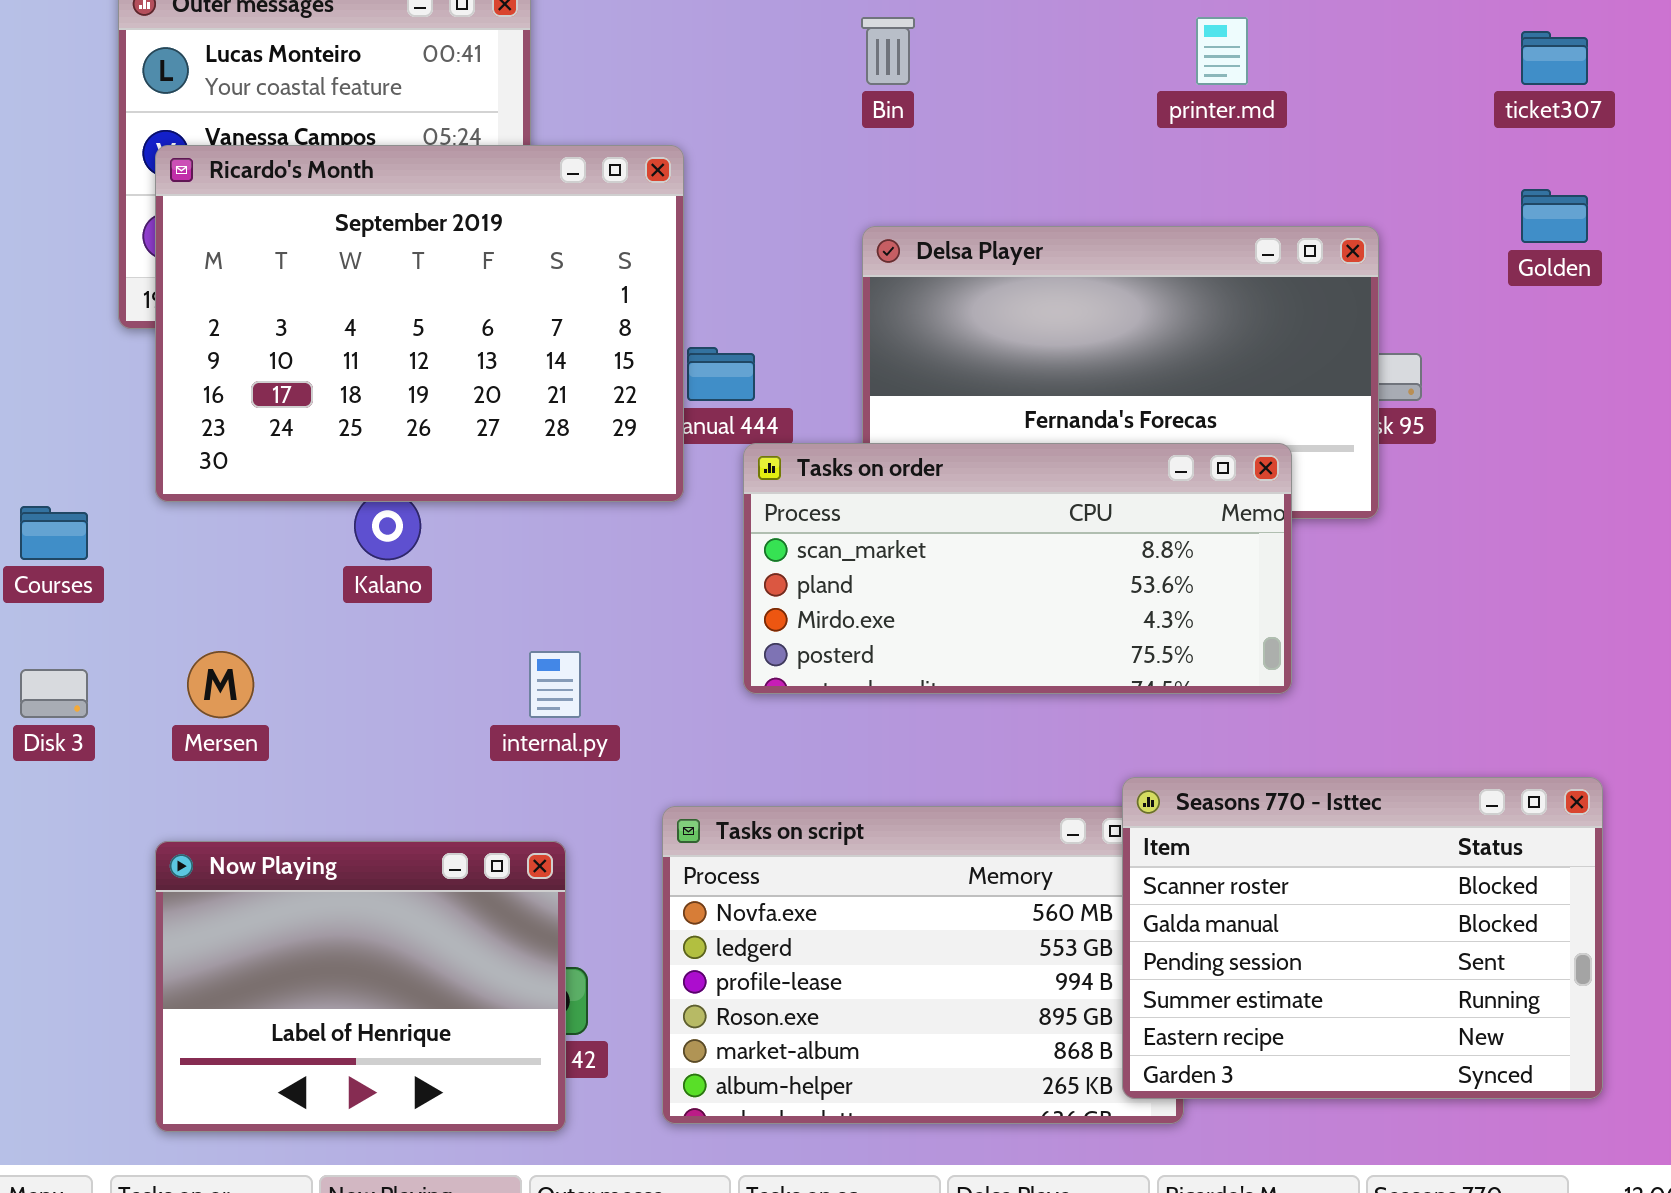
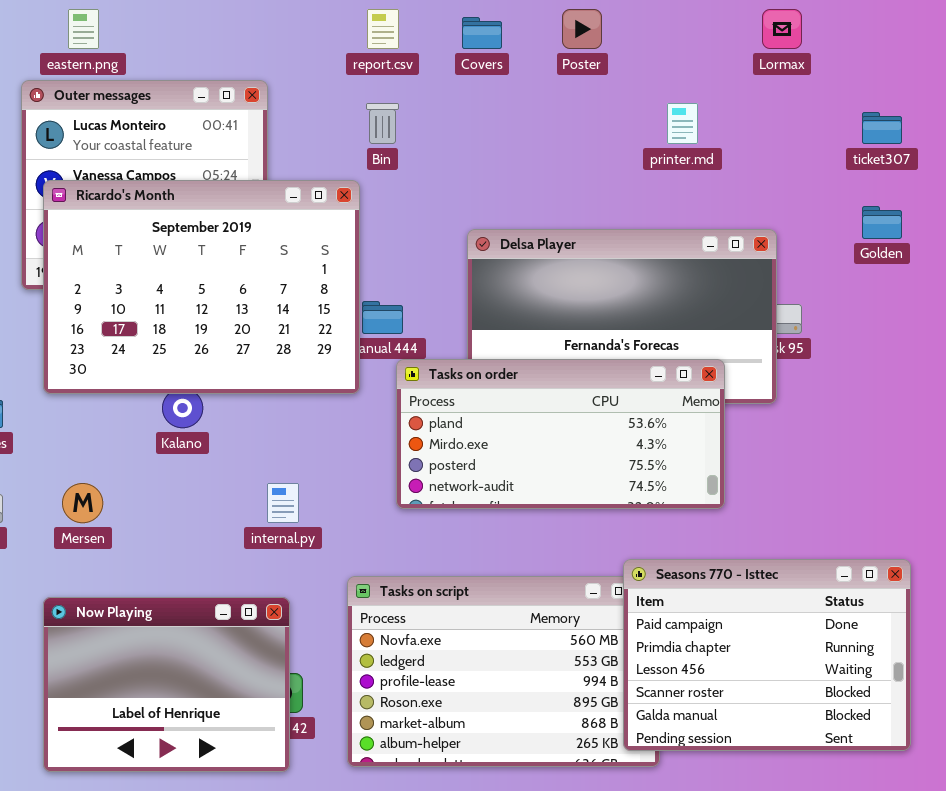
Bin: [861,17,915,85] -> [366,103,399,144], moved
Tasks on order: [743,443,1292,694] -> [396,359,725,509], scrolled down 1 row
Seasons 770 - Isttec: [1122,777,1603,1099] -> [623,559,911,751], scrolled up 3 rows

